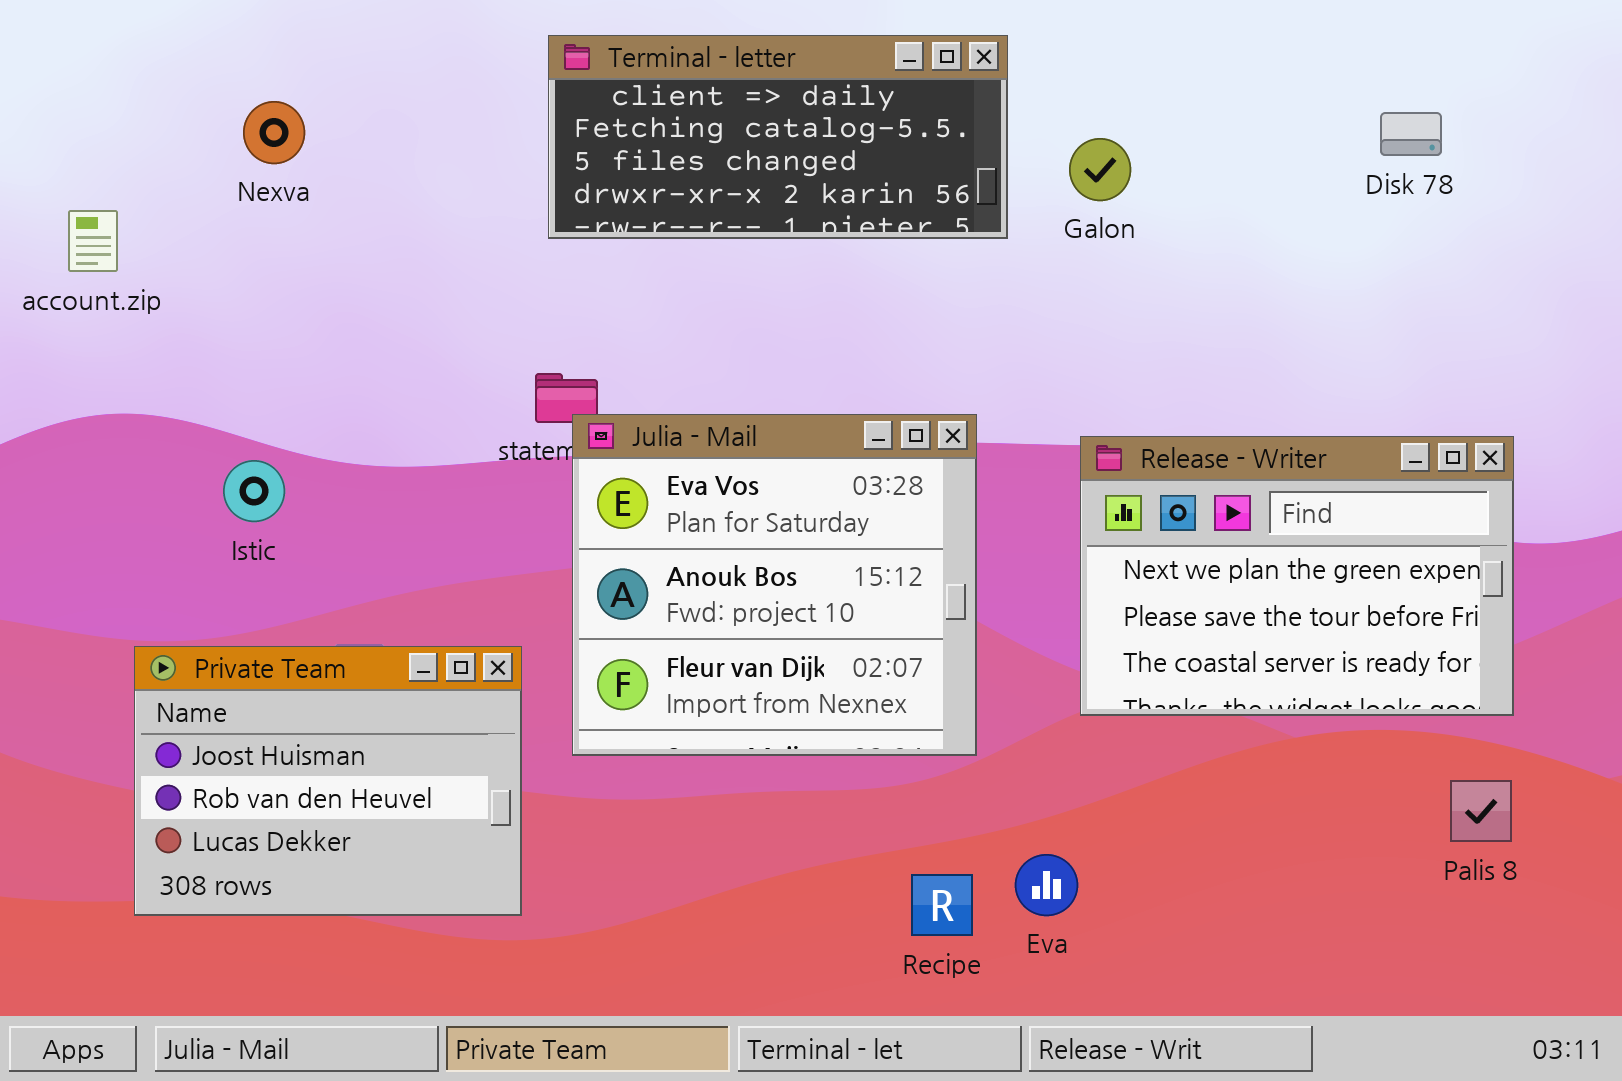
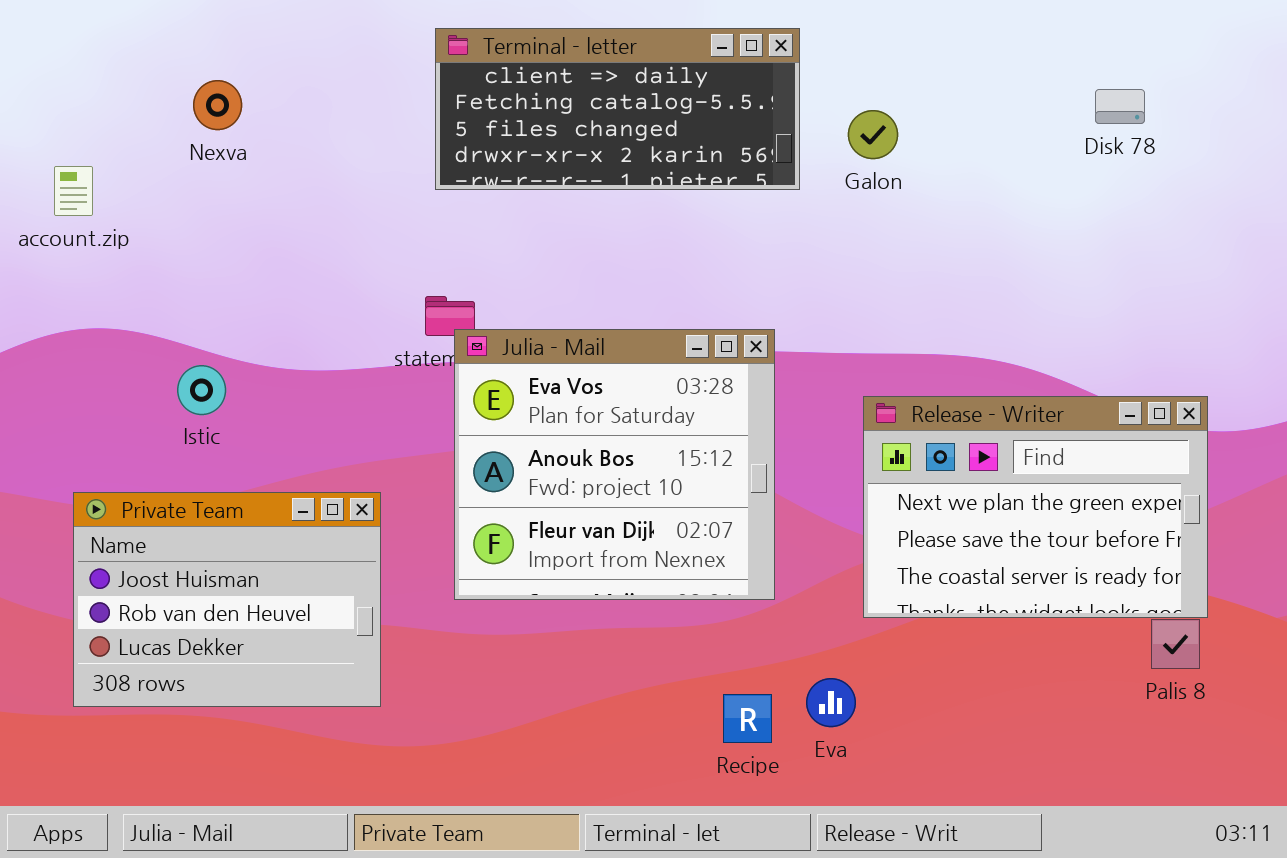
Release - Writer: [1080,436,1514,716] -> [863,396,1208,618], moved
Private Team: [134,646,522,916] -> [73,492,381,707], moved

